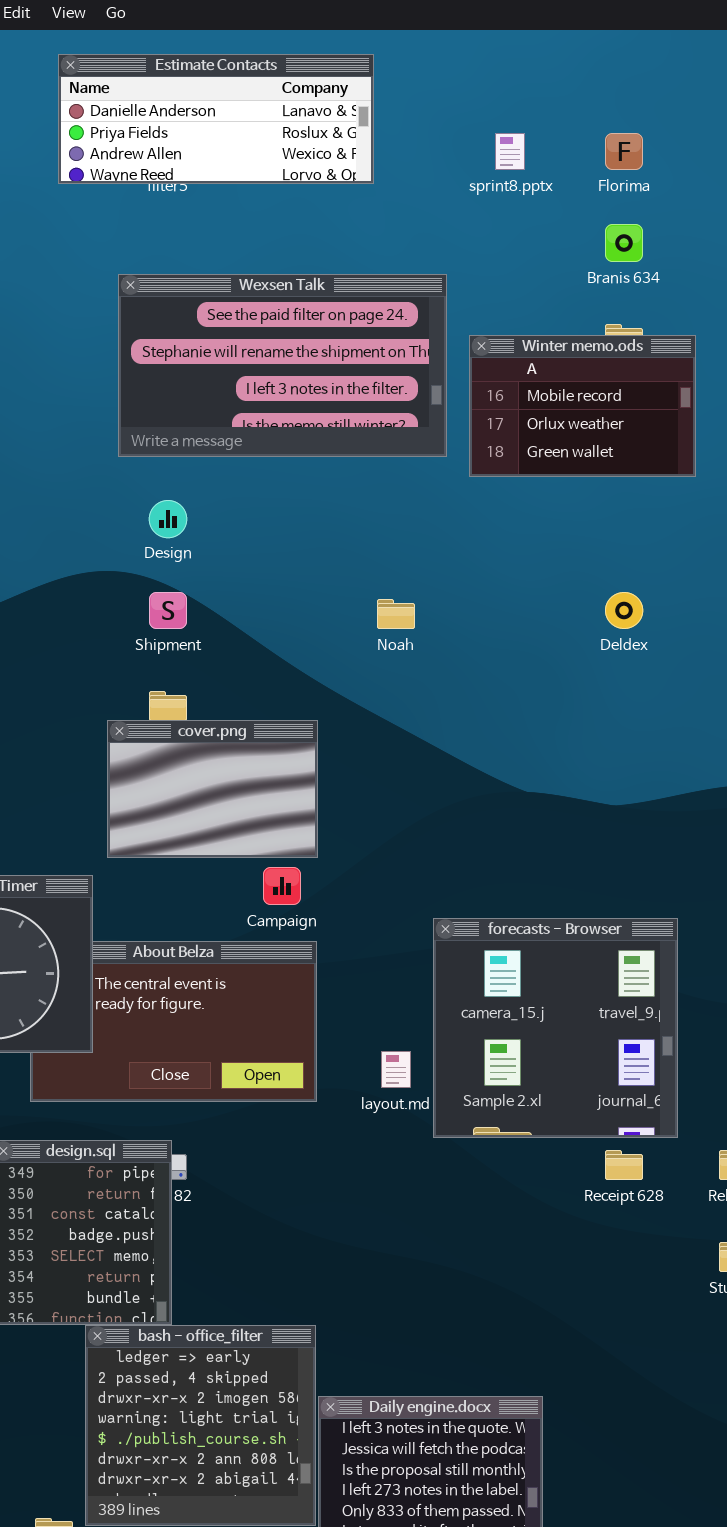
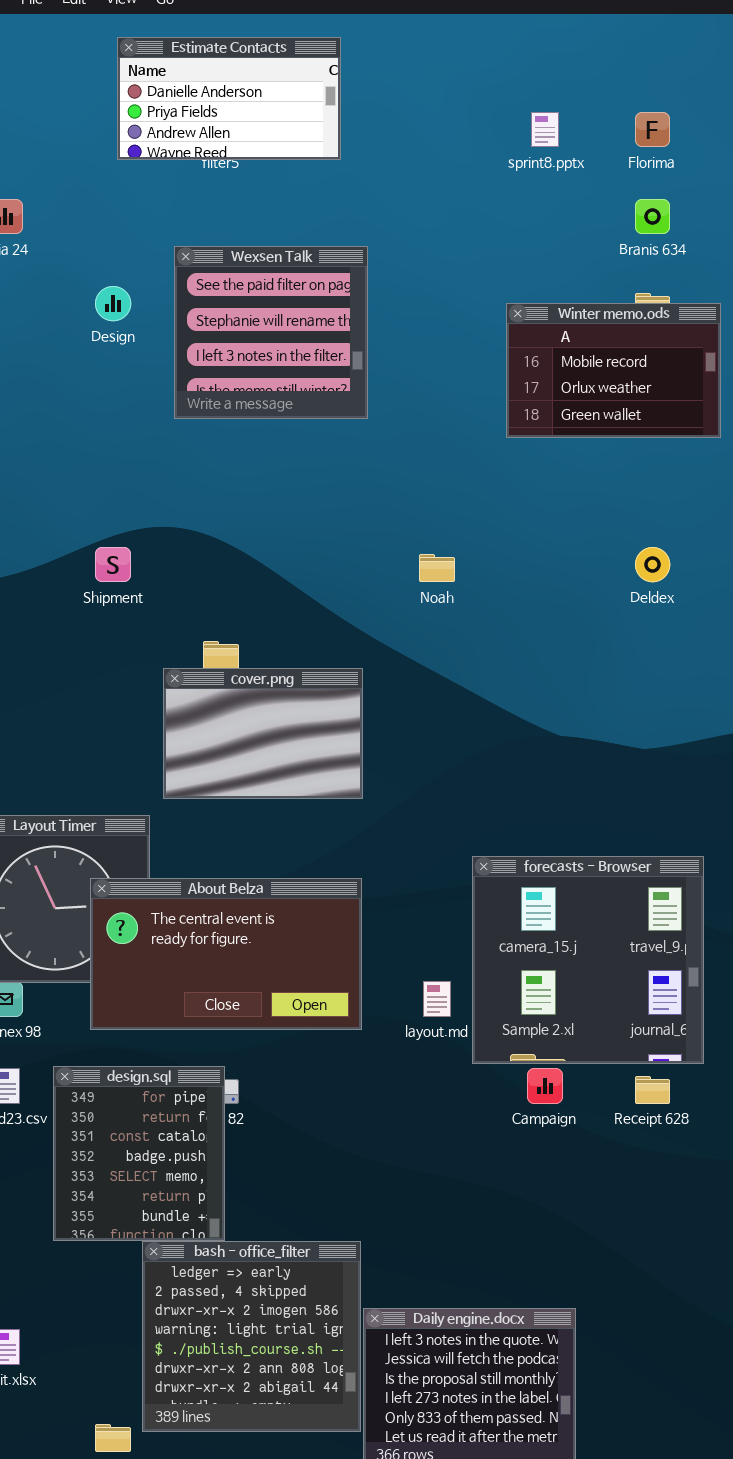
Estimate Contacts: [58,54,374,184] -> [117,37,341,160], resized
Wexsen Talk: [118,274,447,457] -> [174,246,368,419], resized
Design: [149,500,187,538] -> [95,286,131,321], moved
Shipment: [149,592,187,629] -> [95,547,131,582], moved
Campaign: [263,867,301,905] -> [527,1068,563,1104], moved
About Belza: [30,941,317,1102] -> [90,878,362,1030], raised

